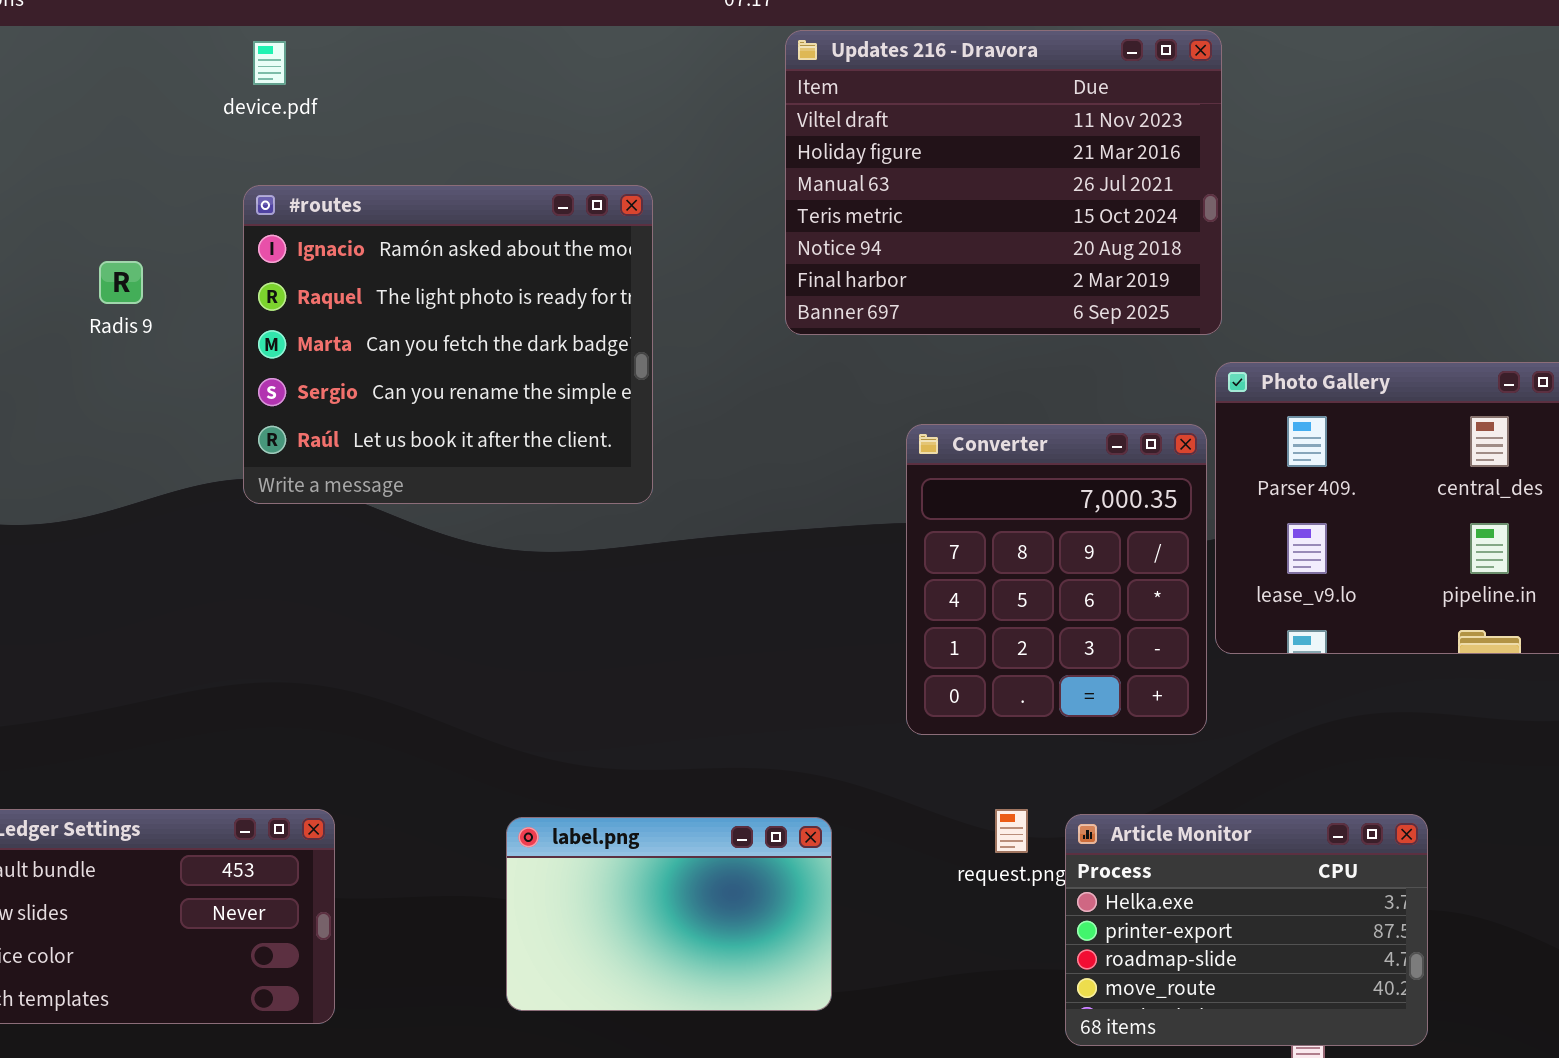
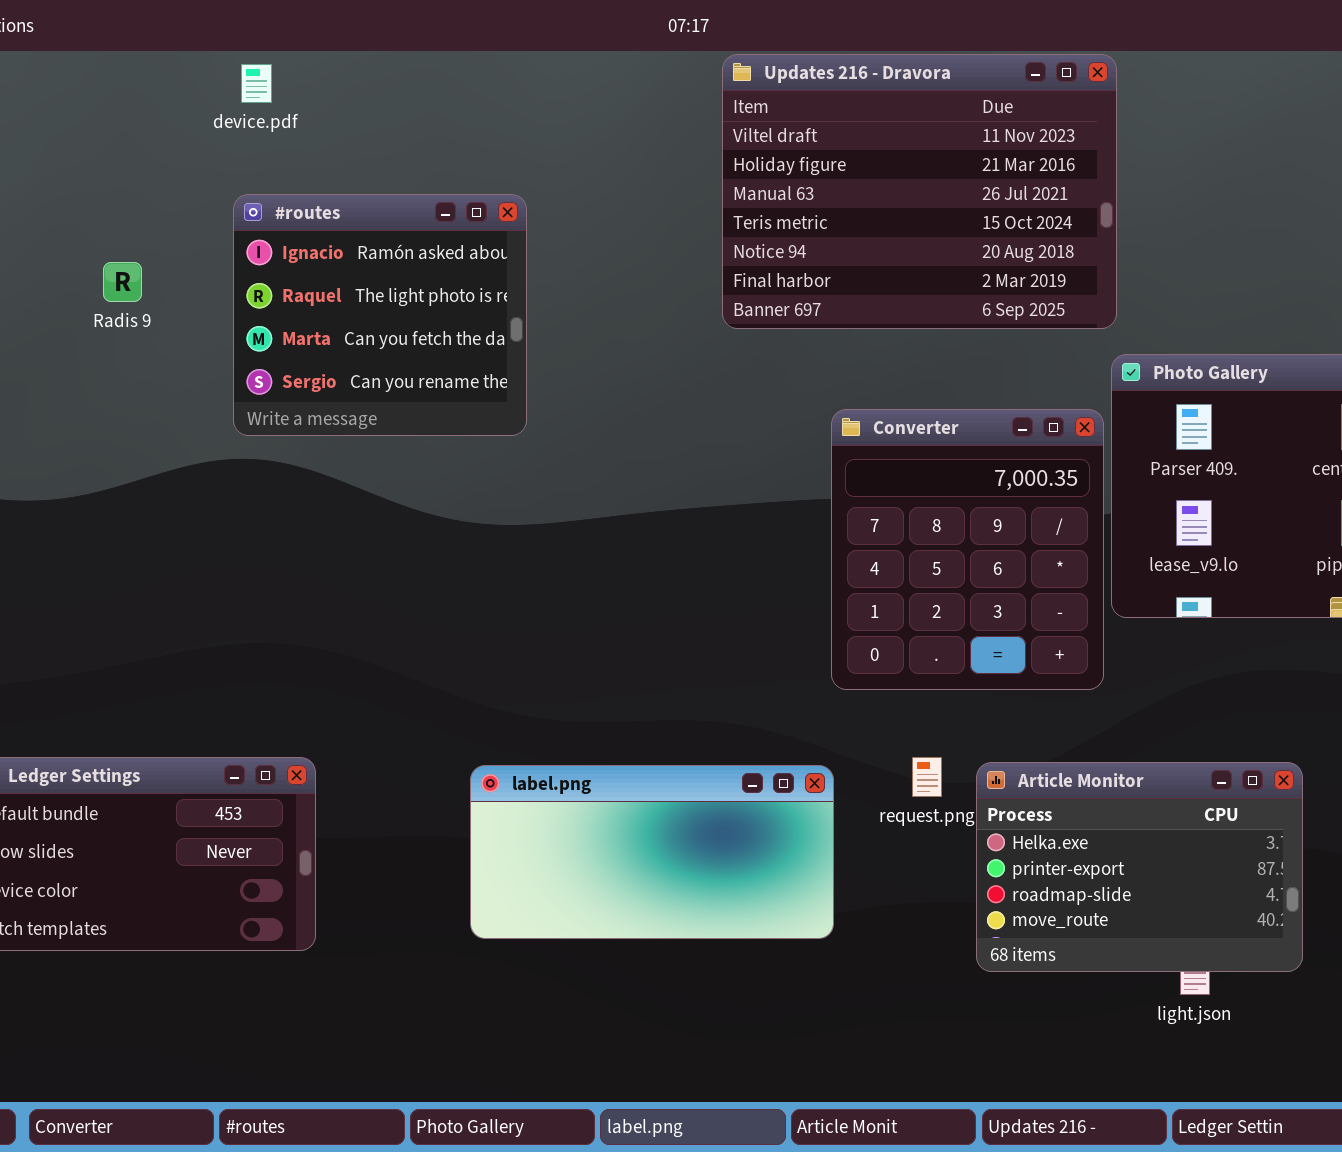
#routes: [243,185,653,504] -> [233,194,527,436], resized
label.png: [506,817,832,1011] -> [470,765,834,939], resized

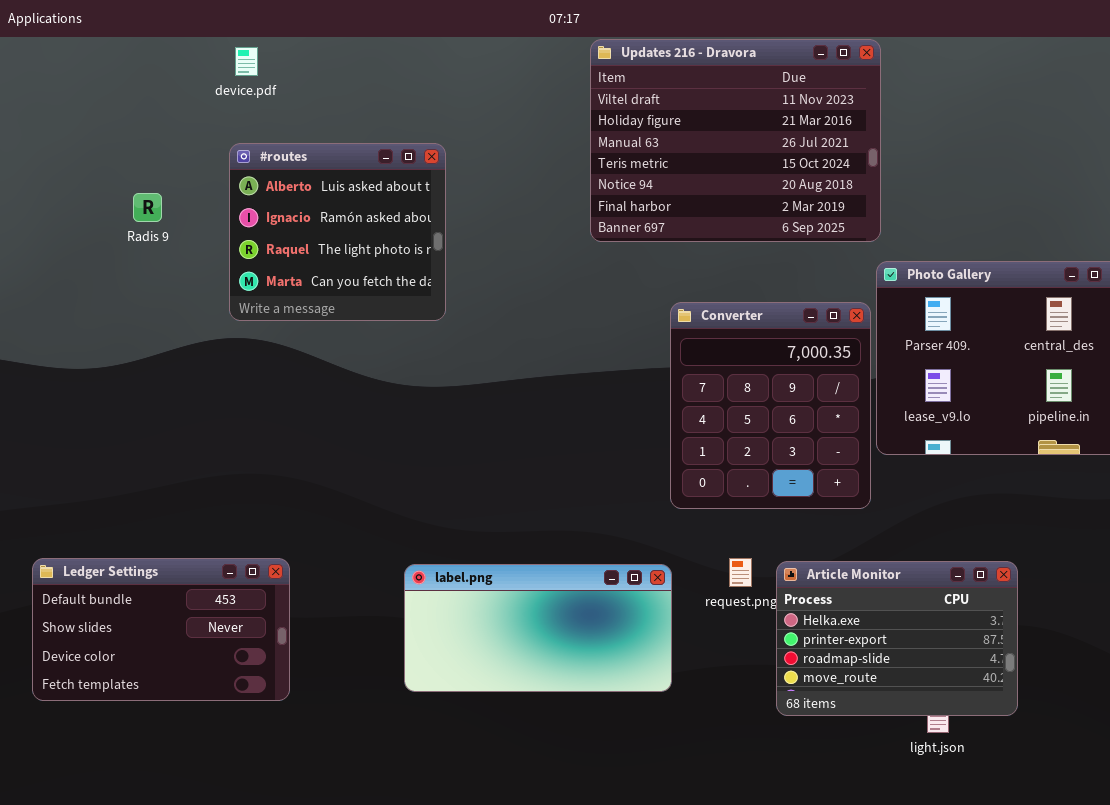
#routes: [233,194,527,436] -> [229,143,446,321], scrolled up 1 row

